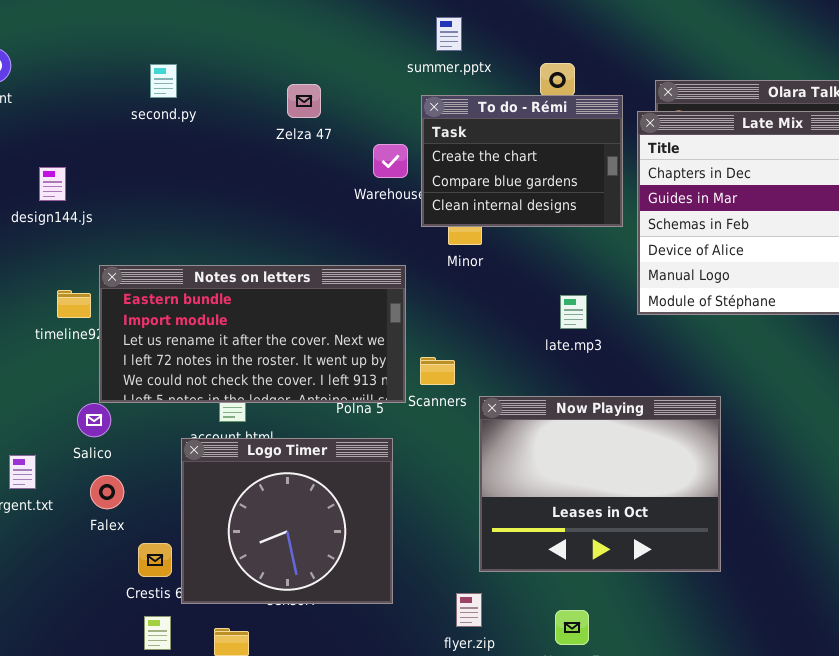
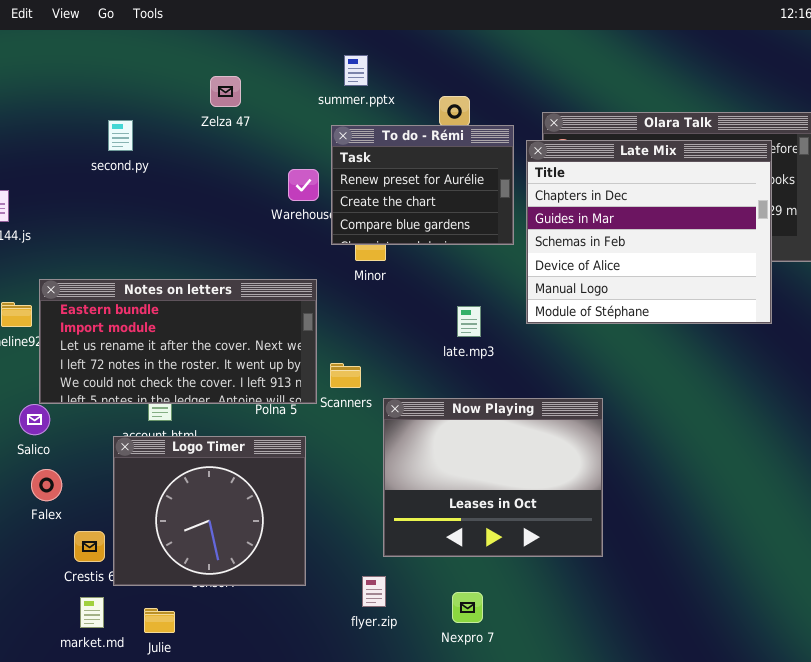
second.py: [150,64,177,98] -> [108,120,133,151], moved
Zelza 47: [287,84,321,118] -> [210,76,241,107], moved
To do - Rémi: [421,95,623,227] -> [331,125,514,245], scrolled up 1 row

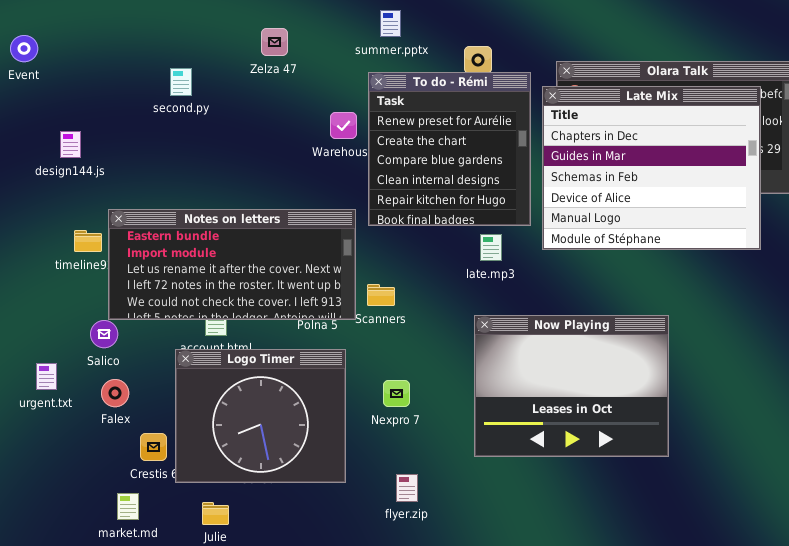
To do - Rémi: [331,125,514,245] -> [368,72,531,226], resized
Now Playing: [383,398,603,557] -> [474,315,669,457], moved
Nexpro 7: [452,592,483,623] -> [383,380,410,407], moved
market.md: [80,597,104,628] -> [117,493,139,520], moved

